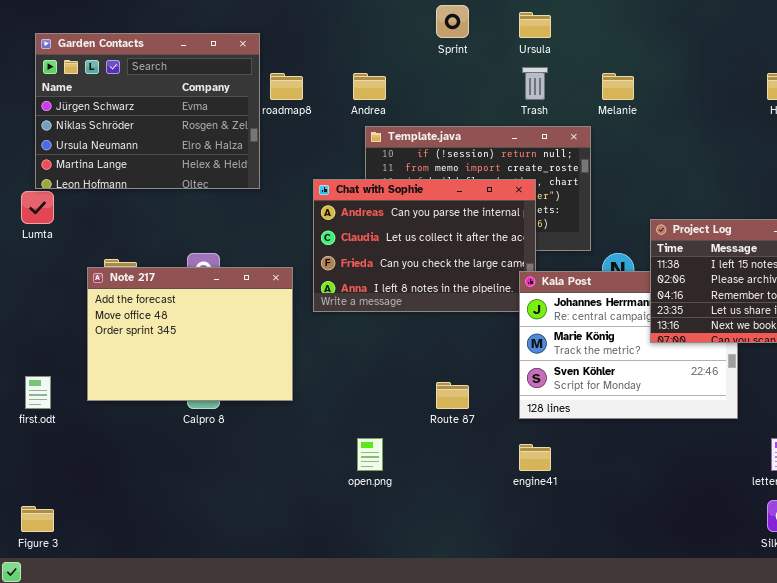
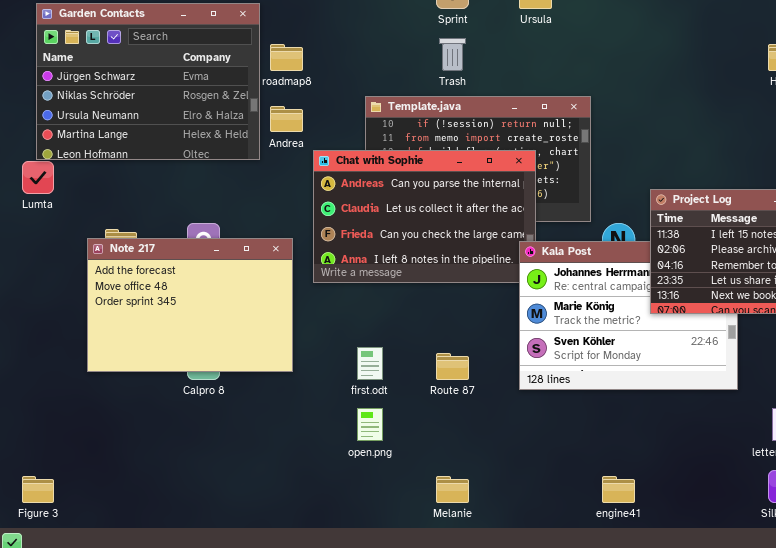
Trash: [522,67,548,100] -> [439,38,466,71], moved
Andrea: [353,73,386,100] -> [270,106,303,132], moved
Melanie: [602,73,634,100] -> [436,476,469,503], moved
first.odt: [25,376,51,409] -> [357,347,383,380], moved
engine41: [519,444,551,471] -> [602,476,635,503], moved

